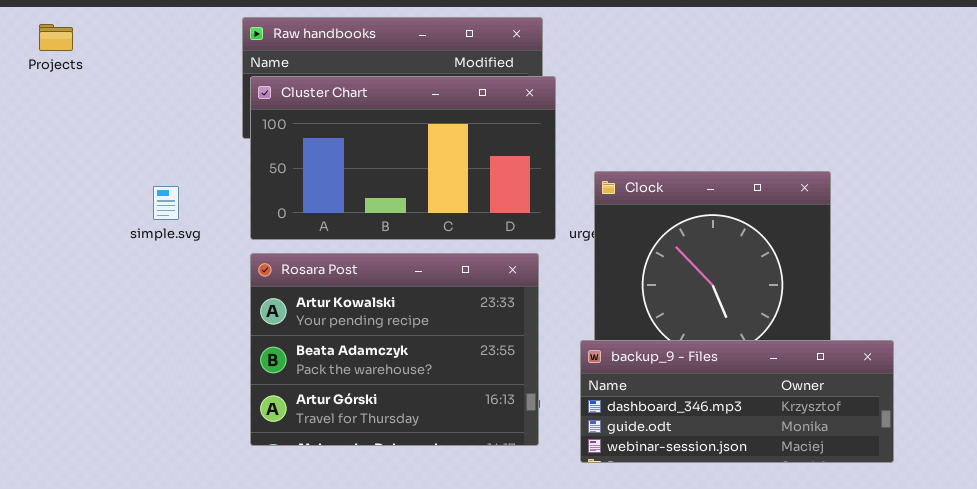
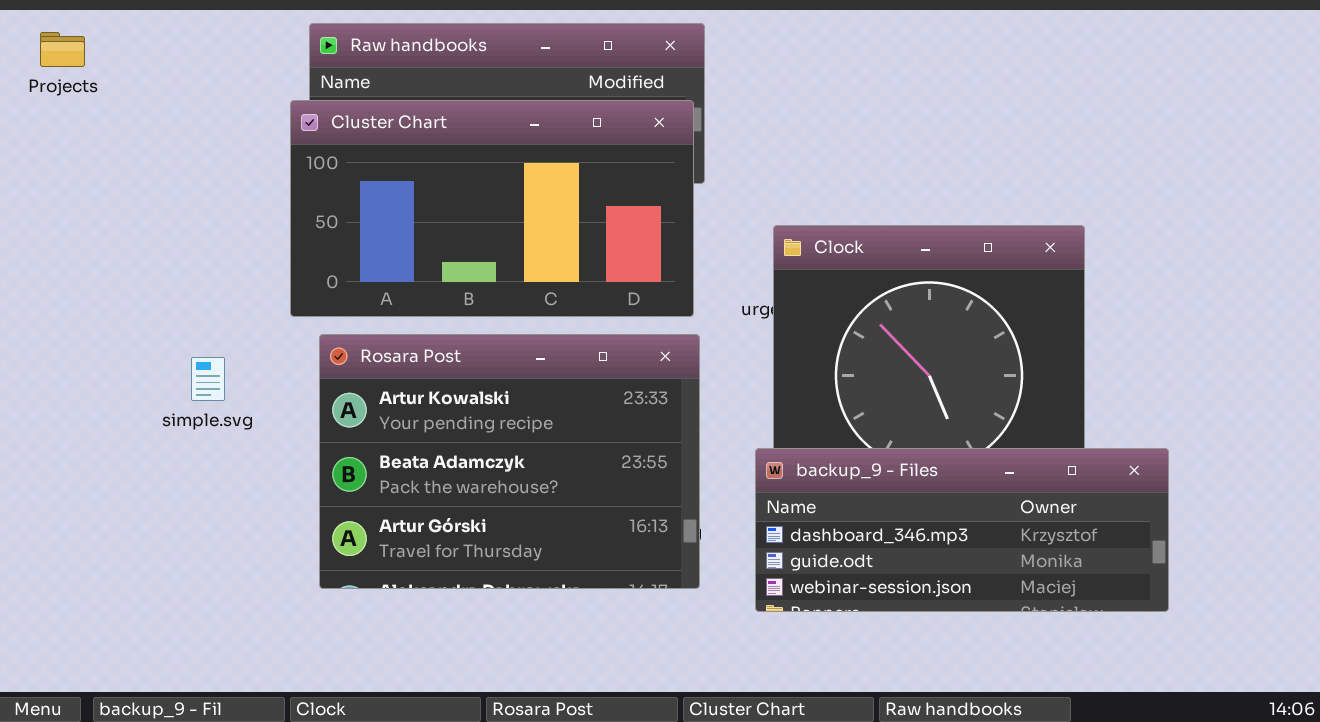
Cluster Chart: [250,76,556,240] -> [290,100,694,317], moved
simple.svg: [153,186,179,220] -> [191,357,225,401], moved

